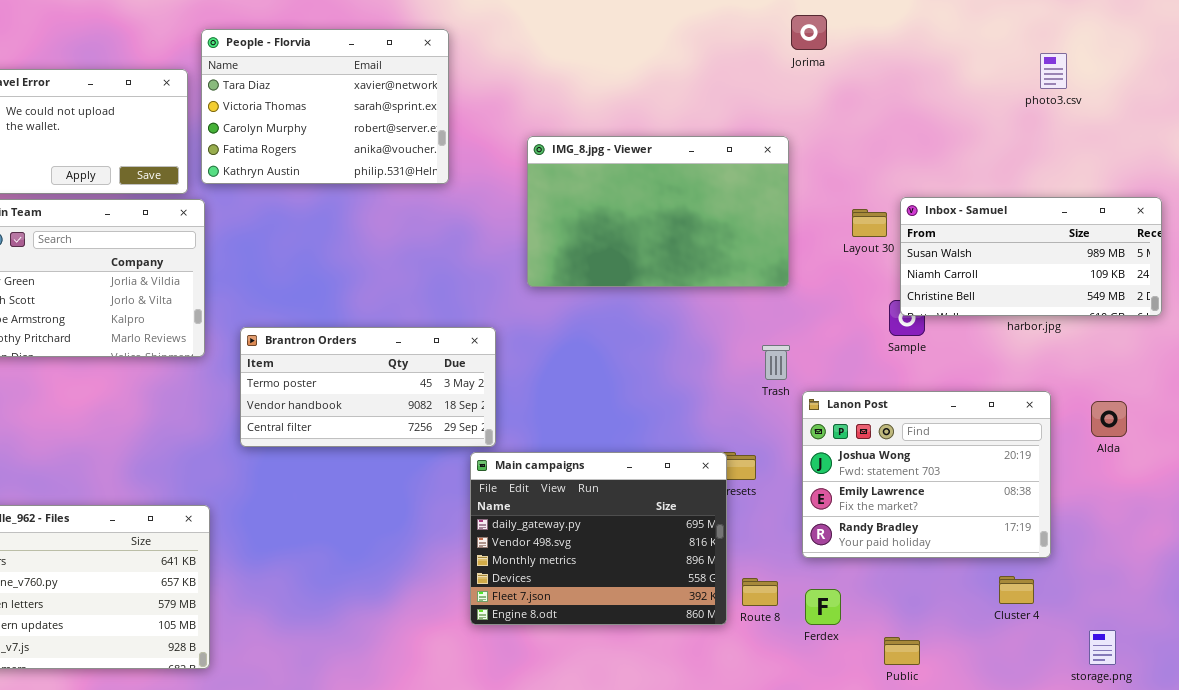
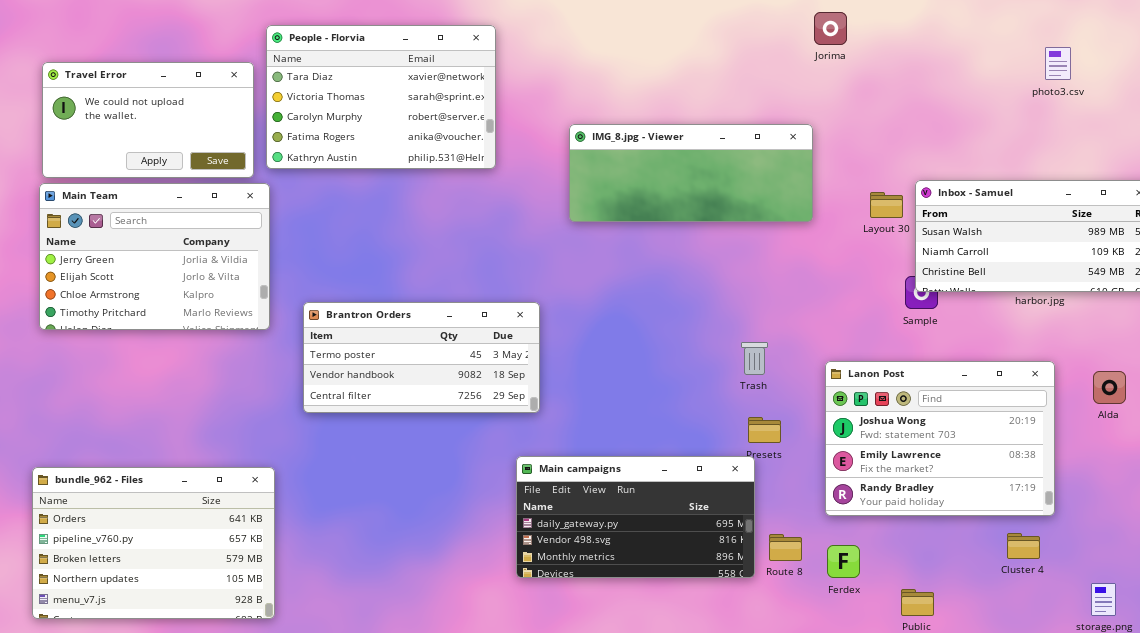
IMG_8.jpg - Viewer: [527,136,789,287] -> [569,124,813,222], resized
Trash: [762,345,790,380] -> [741,342,768,375], moved
Main campaigns: [470,452,727,625] -> [516,456,755,578], resized

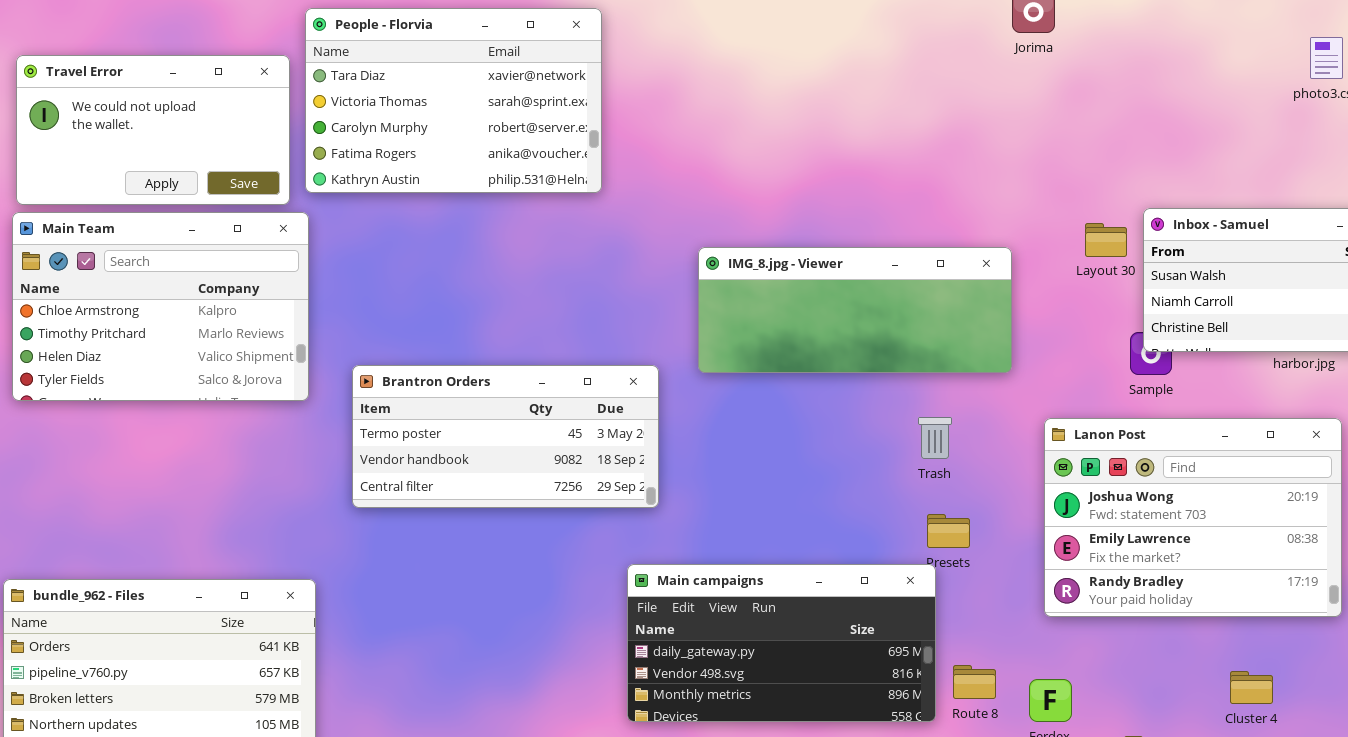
IMG_8.jpg - Viewer: [569,124,813,222] -> [698,247,1012,373], moved
Main Team: [39,183,270,330] -> [12,212,309,401], scrolled down 2 rows
Lanon Post: [825,361,1055,516] -> [1044,418,1342,617], moved
Cluster 4: [1007,533,1040,559] -> [1230,671,1273,704], moved

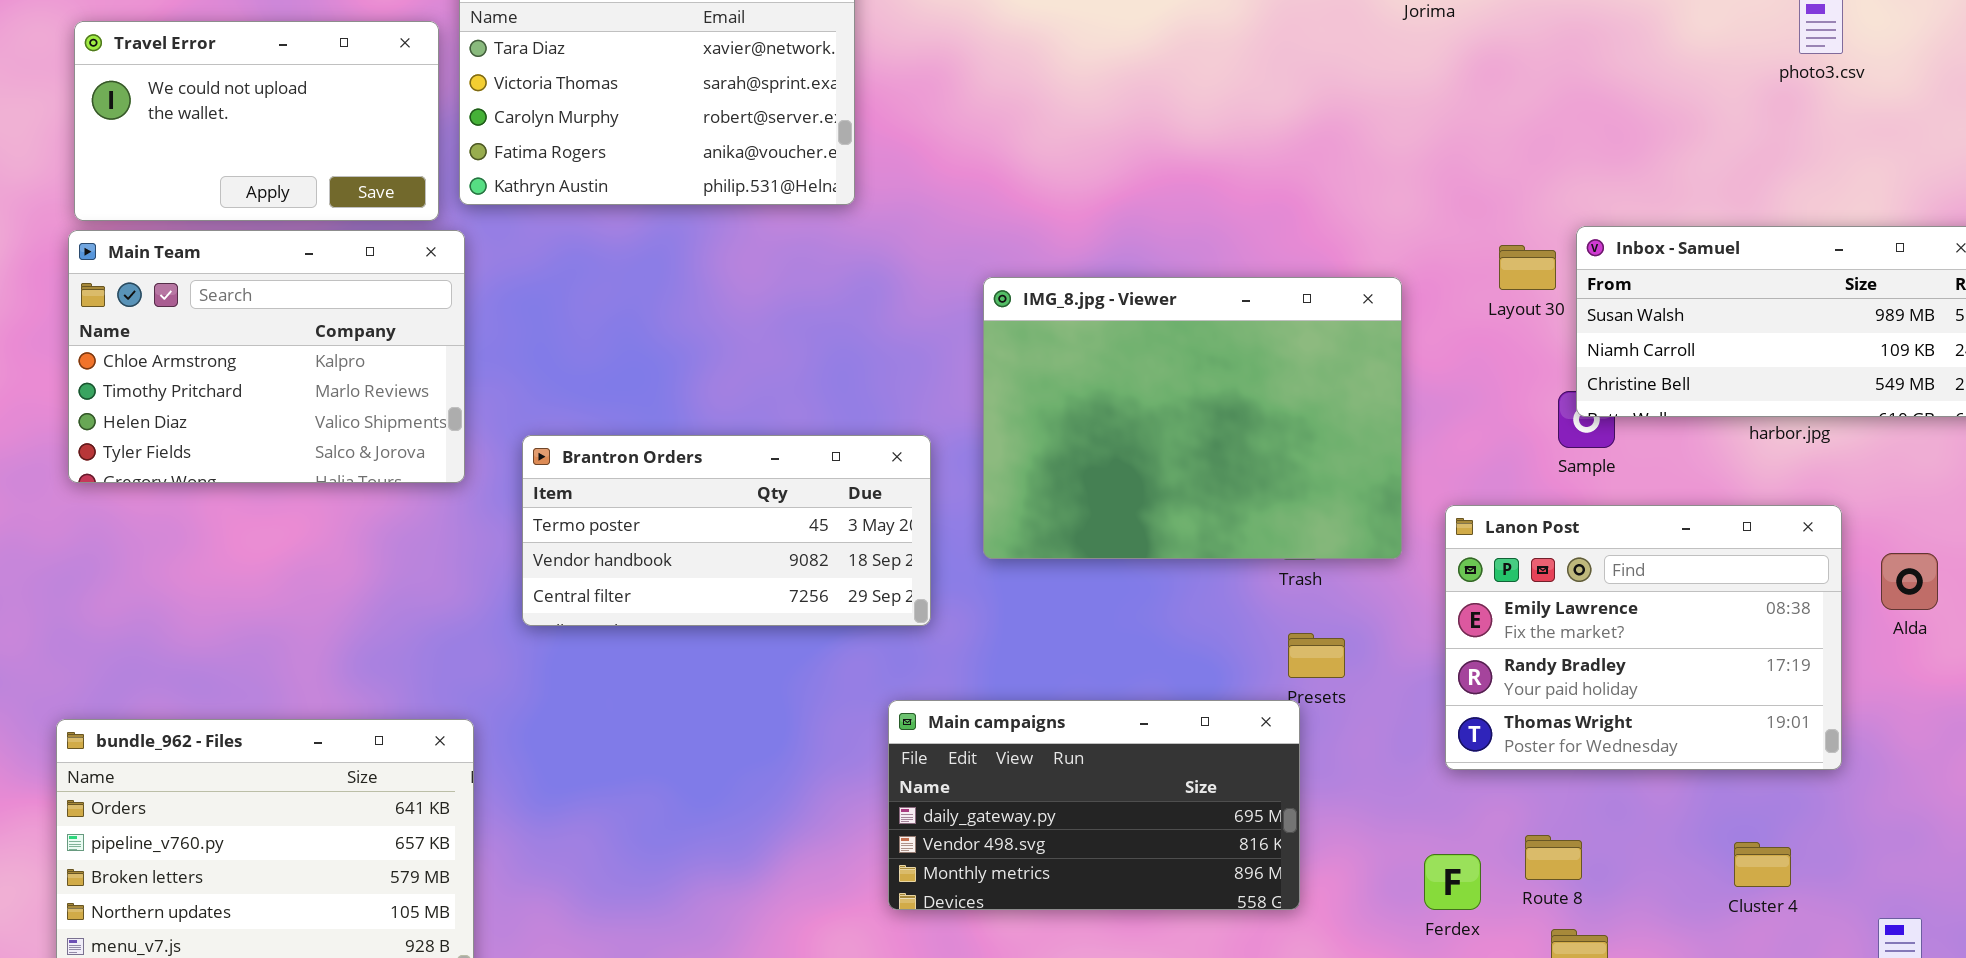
IMG_8.jpg - Viewer: [698,247,1012,373] -> [983,277,1402,559], resized
Lanon Post: [1044,418,1342,617] -> [1445,505,1842,770], scrolled down 1 row
Route 8: [953,665,996,699] -> [1525,835,1582,880], moved
Cluster 4: [1230,671,1273,704] -> [1734,842,1791,887], moved

